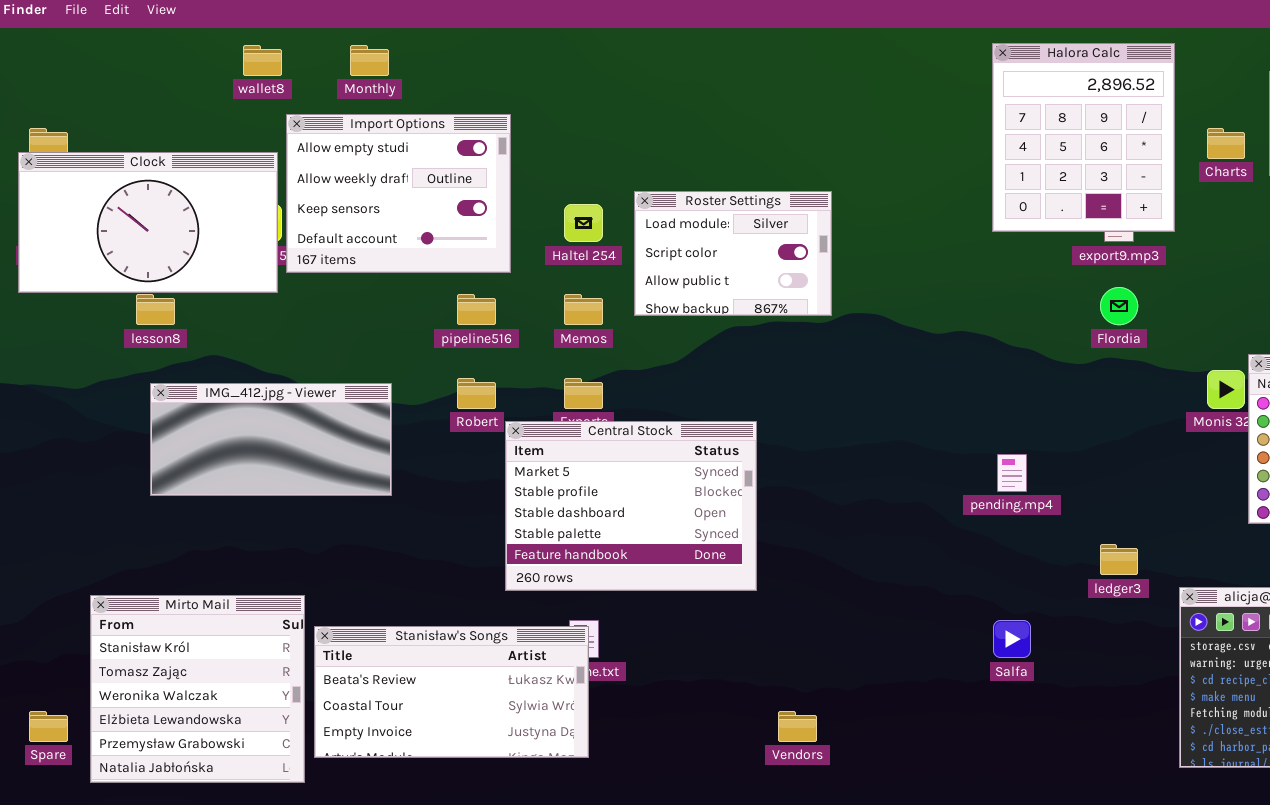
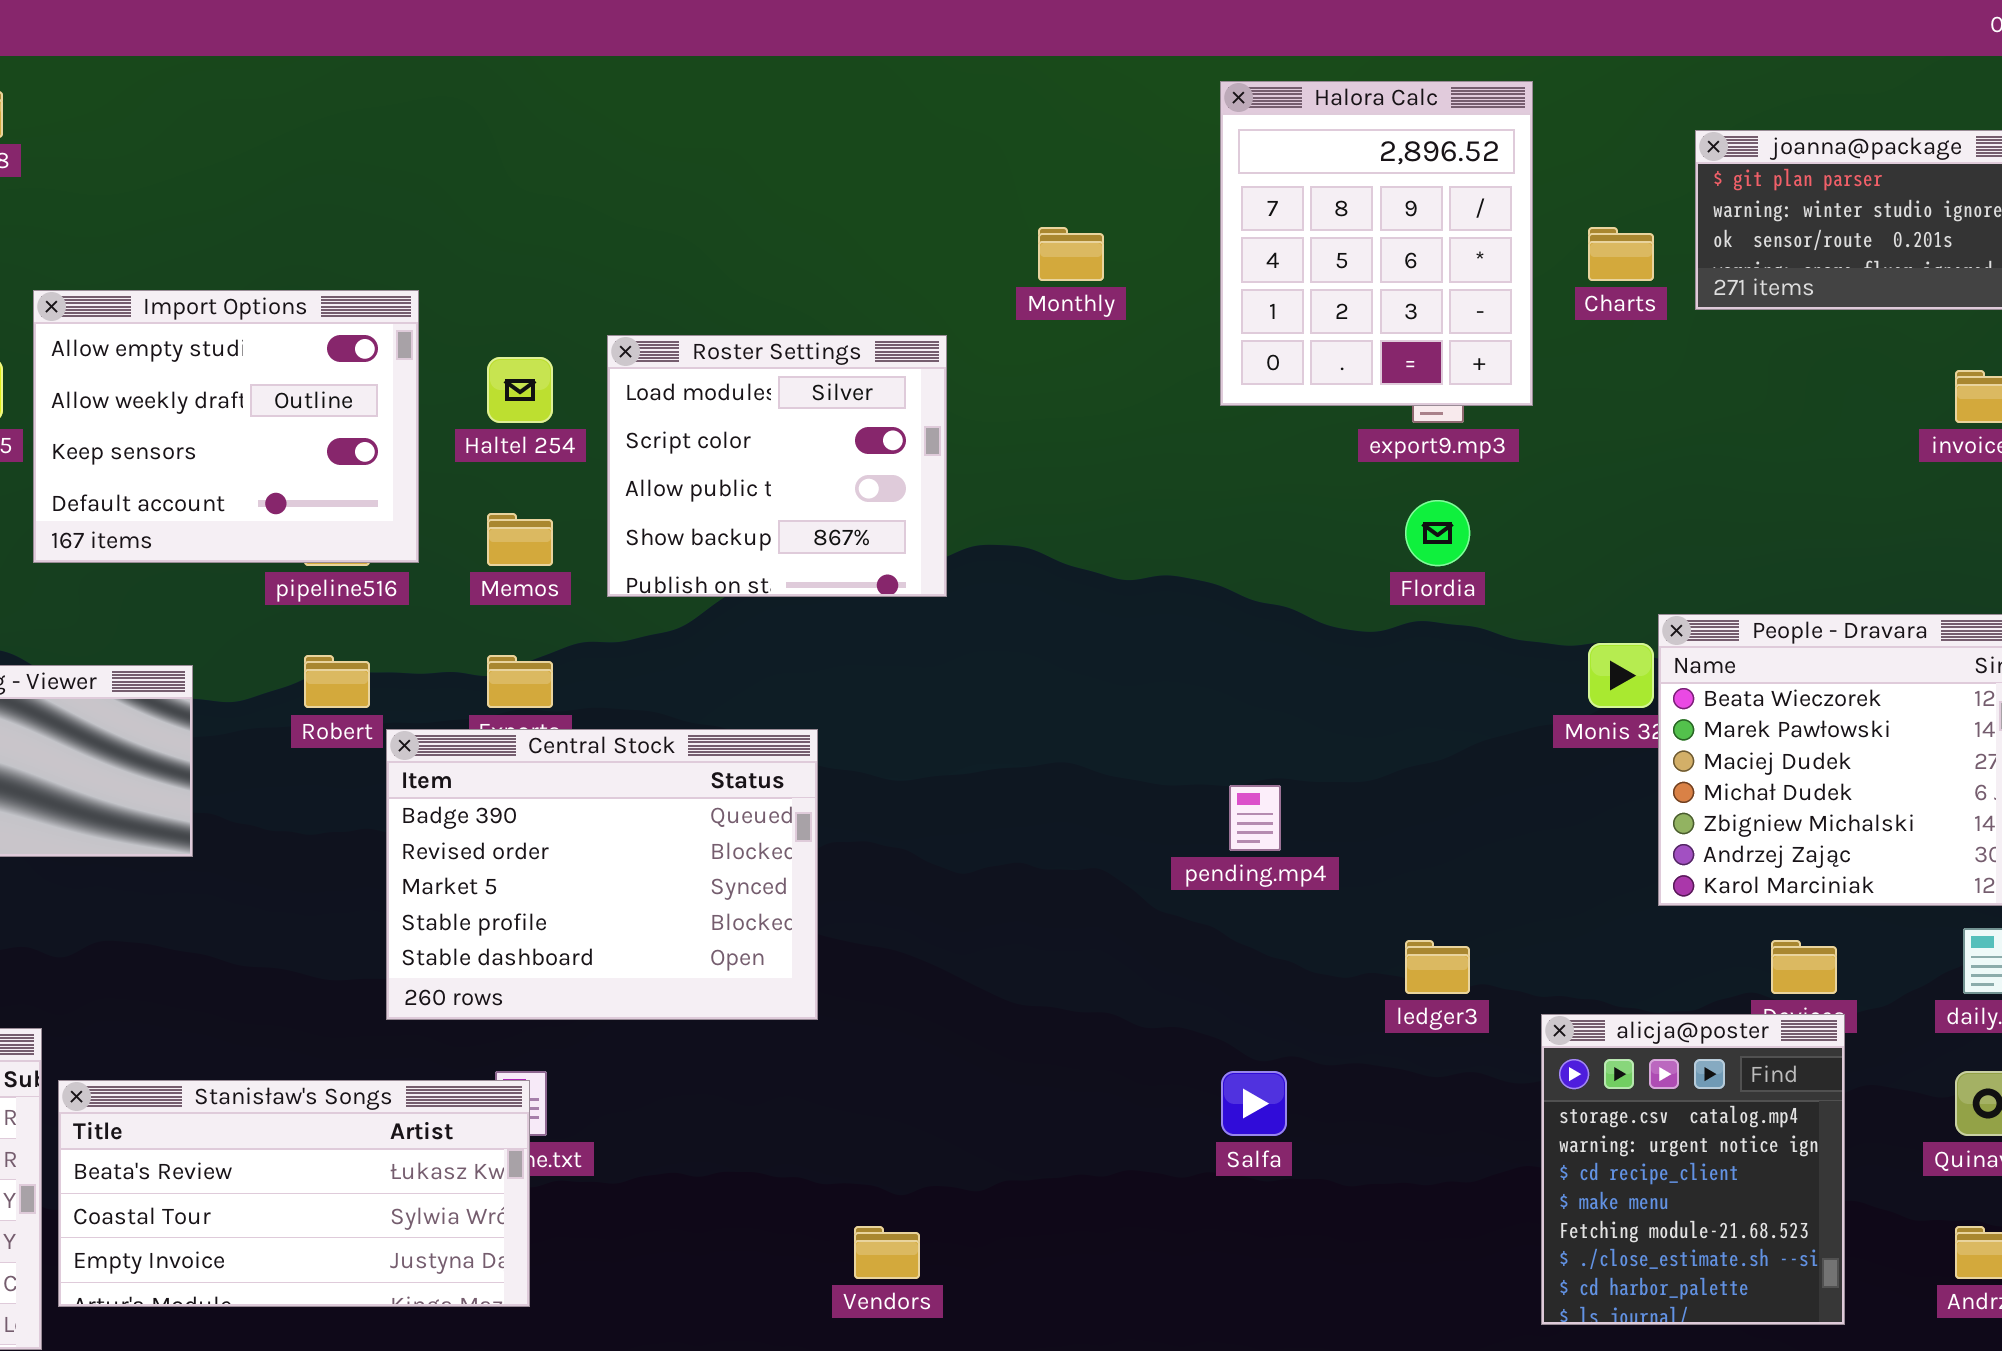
Monthly: [350,45,389,76] -> [1038,227,1104,281], moved
Import Options: [286,114,511,273] -> [33,290,419,563], moved
Roster Settings: [634,191,832,316] -> [607,335,947,597], resized
Central Stock: [505,421,757,591] -> [386,729,818,1020], scrolled up 2 rows

